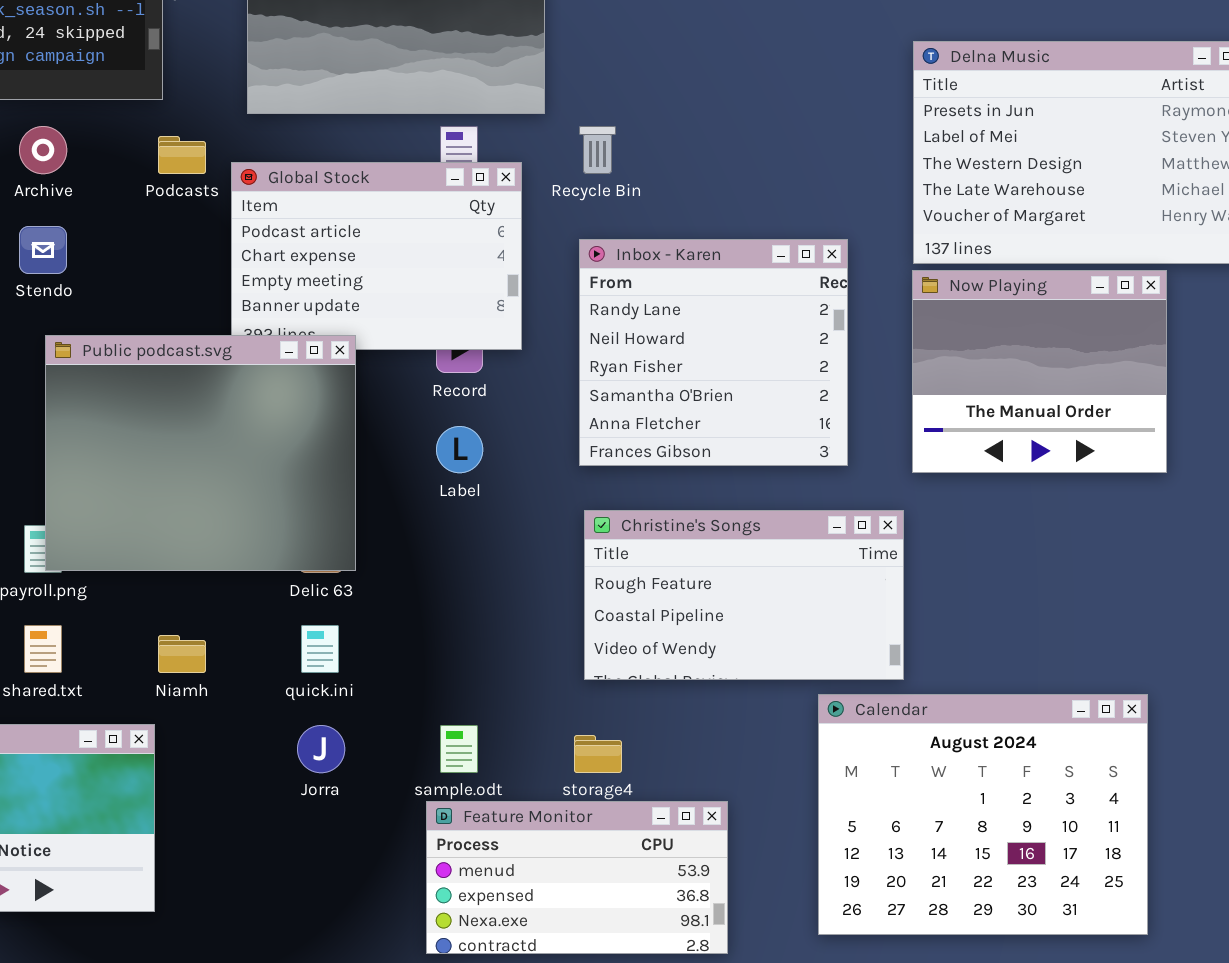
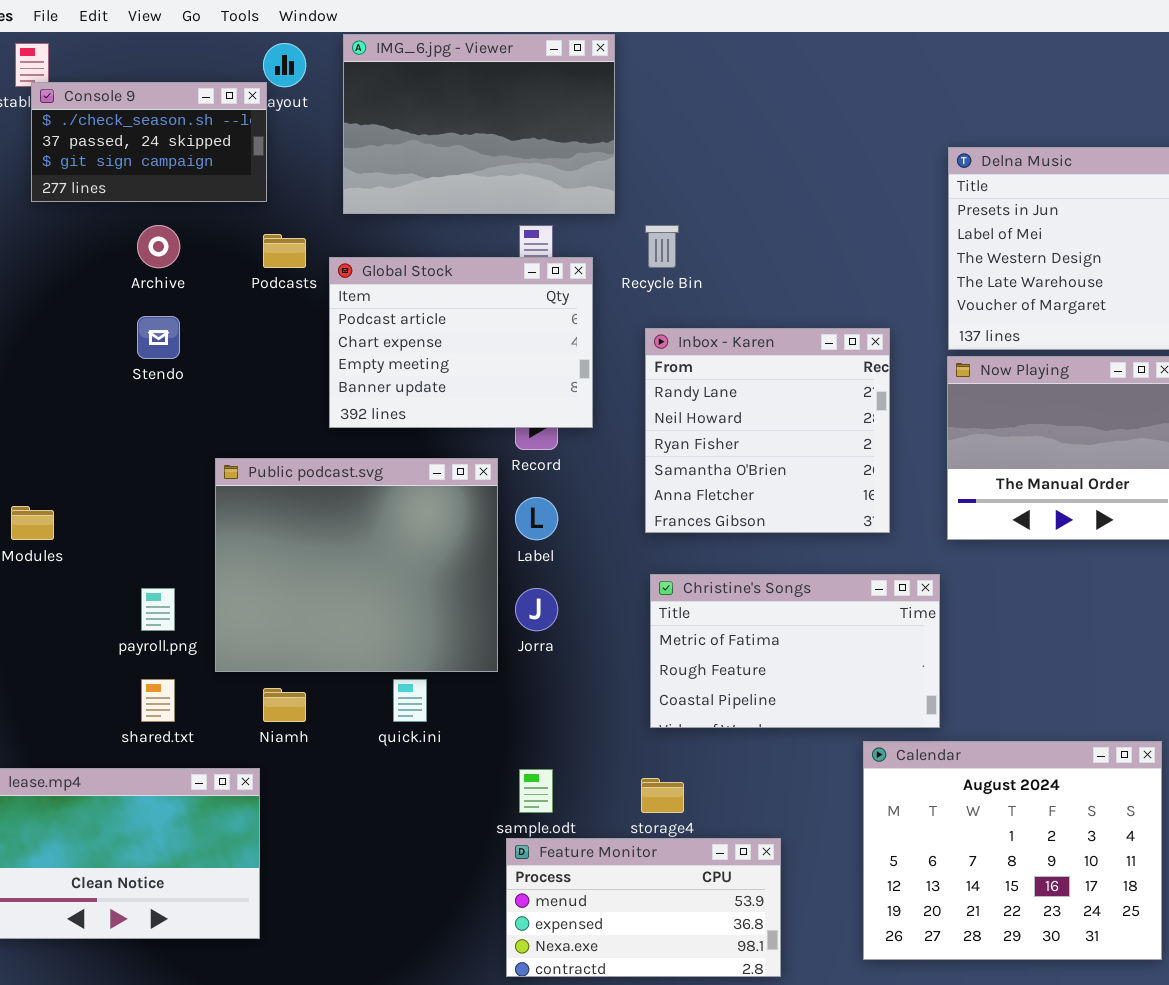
Public podcast.svg: [45,335,356,571] -> [215,458,498,672], moved
Christine's Songs: [584,510,904,680] -> [650,574,940,728], scrolled up 1 row
Jorra: [297,725,345,773] -> [515,588,558,631], moved

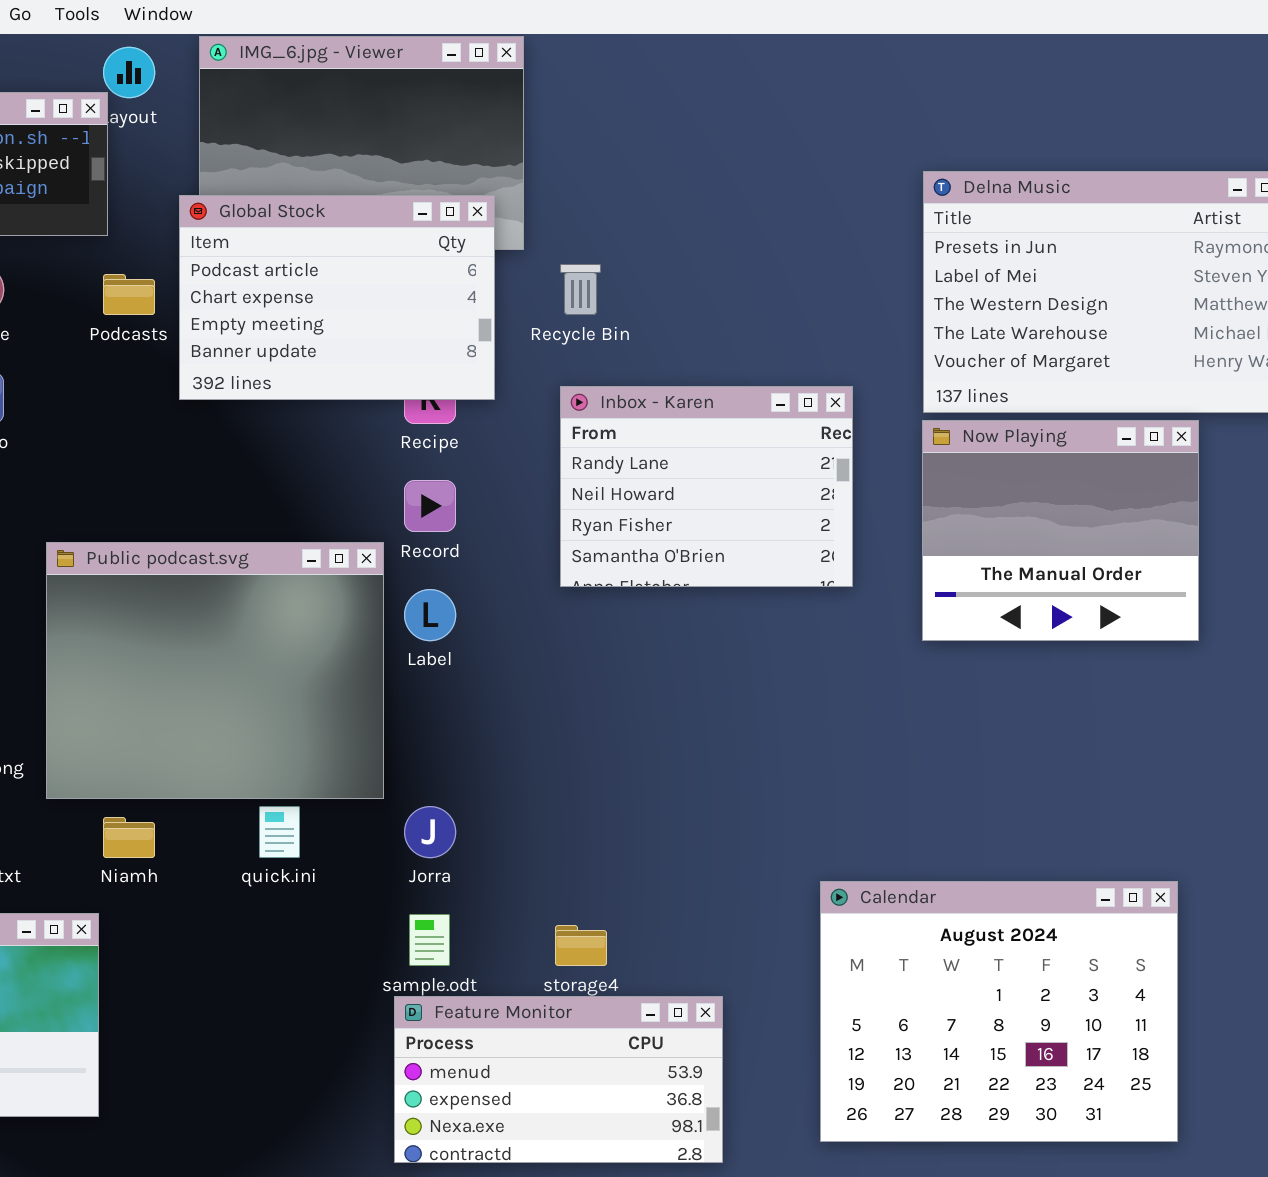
Global Stock: [329,257,593,428] -> [179,195,495,400], moved
Inbox - Karen: [645,328,890,533] -> [560,386,853,587], resized
Christine's Songs: [650,574,940,728] -> none, closed
Jorra: [515,588,558,631] -> [404,806,456,858], moved

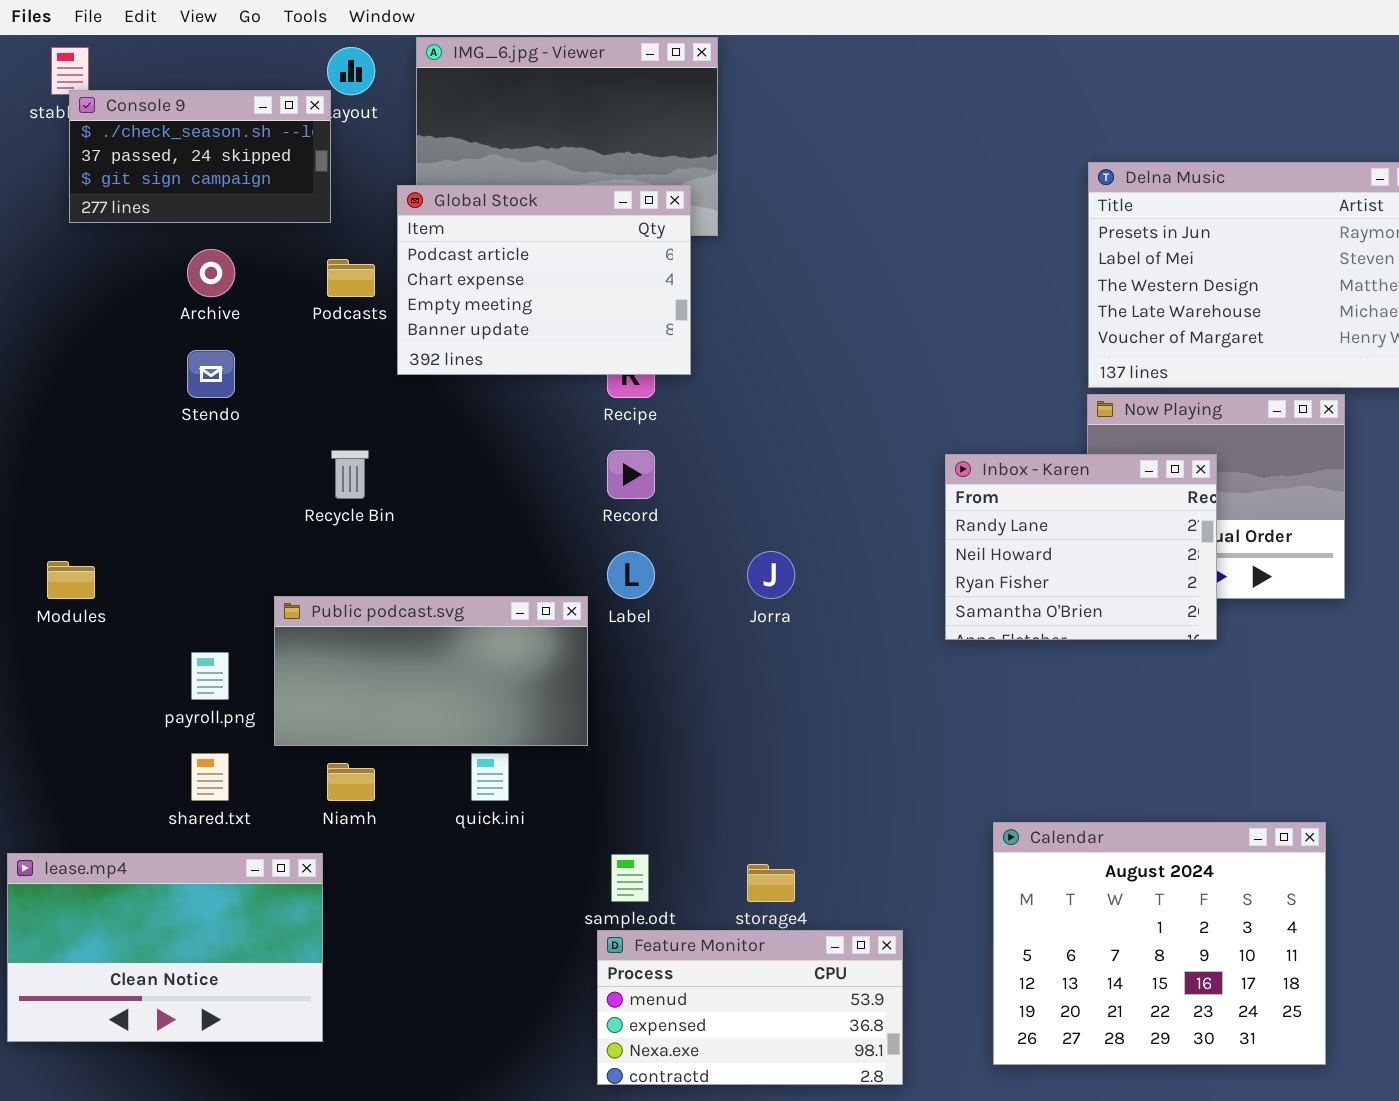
Recycle Bin: [560,264,601,315] -> [331,450,369,499], moved
Inbox - Karen: [560,386,853,587] -> [945,454,1217,640], moved
Public podcast.svg: [46,542,384,799] -> [274,596,588,746], resized
Jorra: [404,806,456,858] -> [747,551,795,599], moved

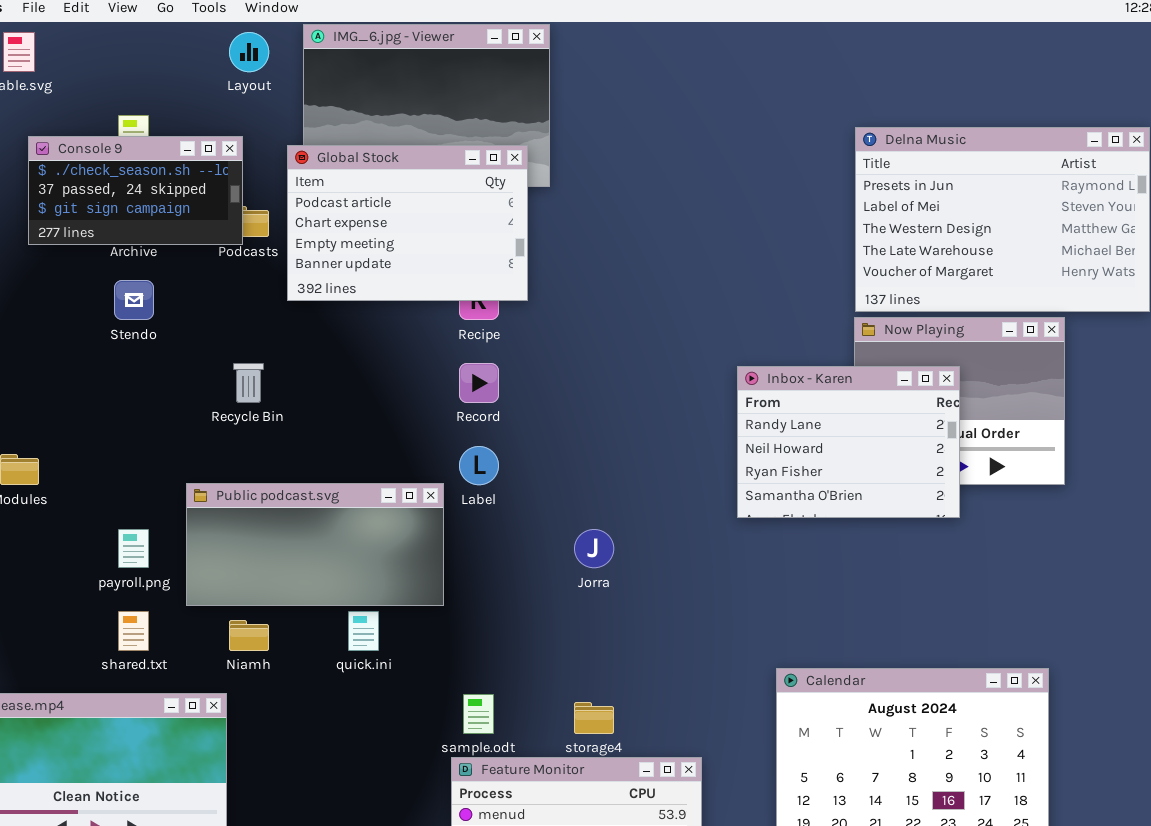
Console 9: [69,90,331,223] -> [28,136,243,245], moved
Jorra: [747,551,795,599] -> [574,529,614,568], moved

